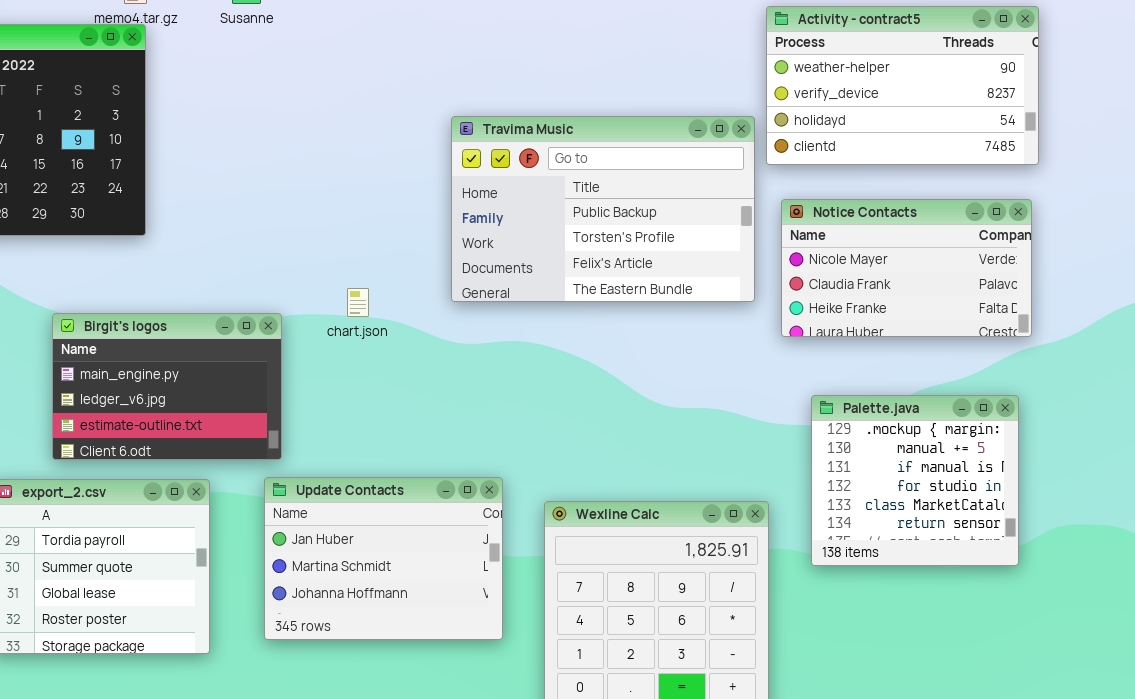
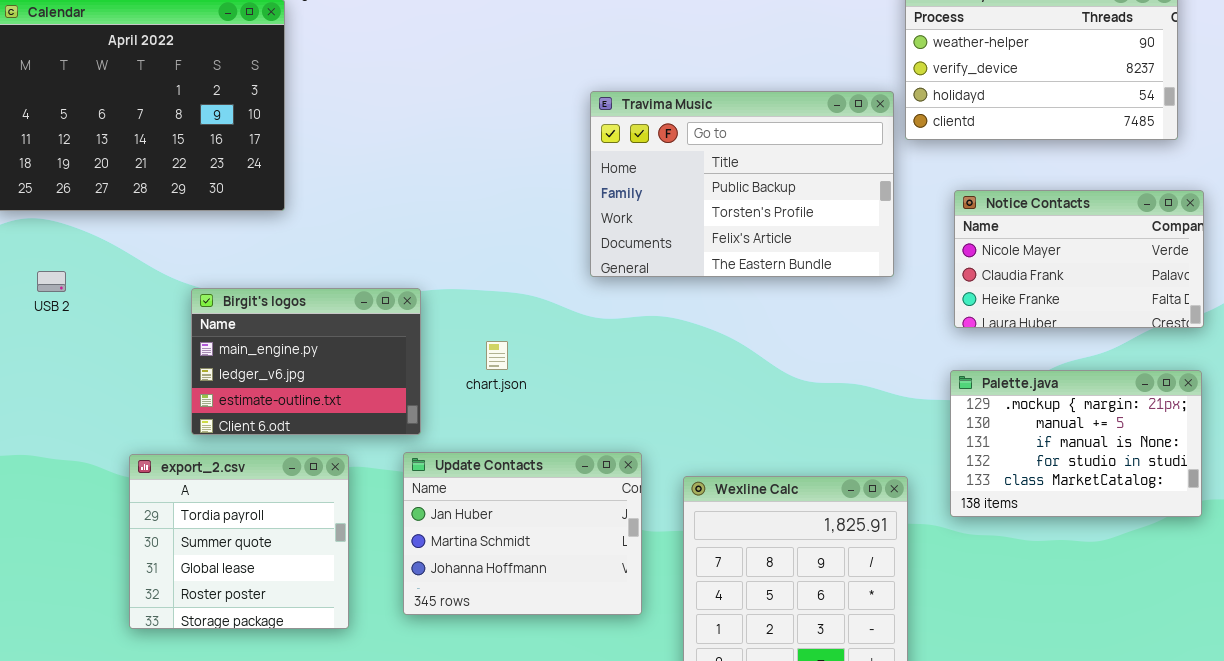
Notice Contacts: [781,199,1032,337] -> [954,190,1204,328], moved
chart.json: [347,288,369,317] -> [486,341,508,370], moved
Palette.java: [811,395,1019,566] -> [950,370,1202,517], resized

